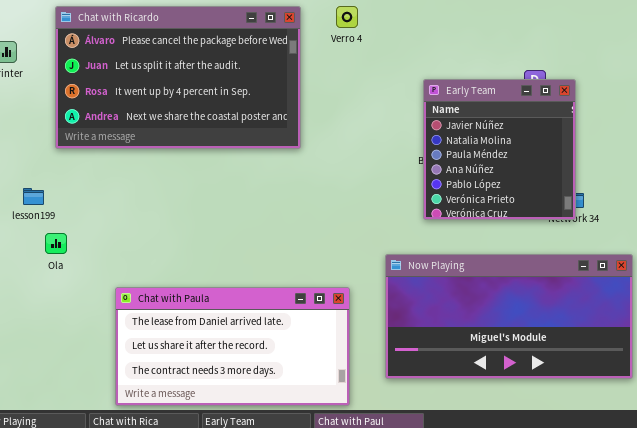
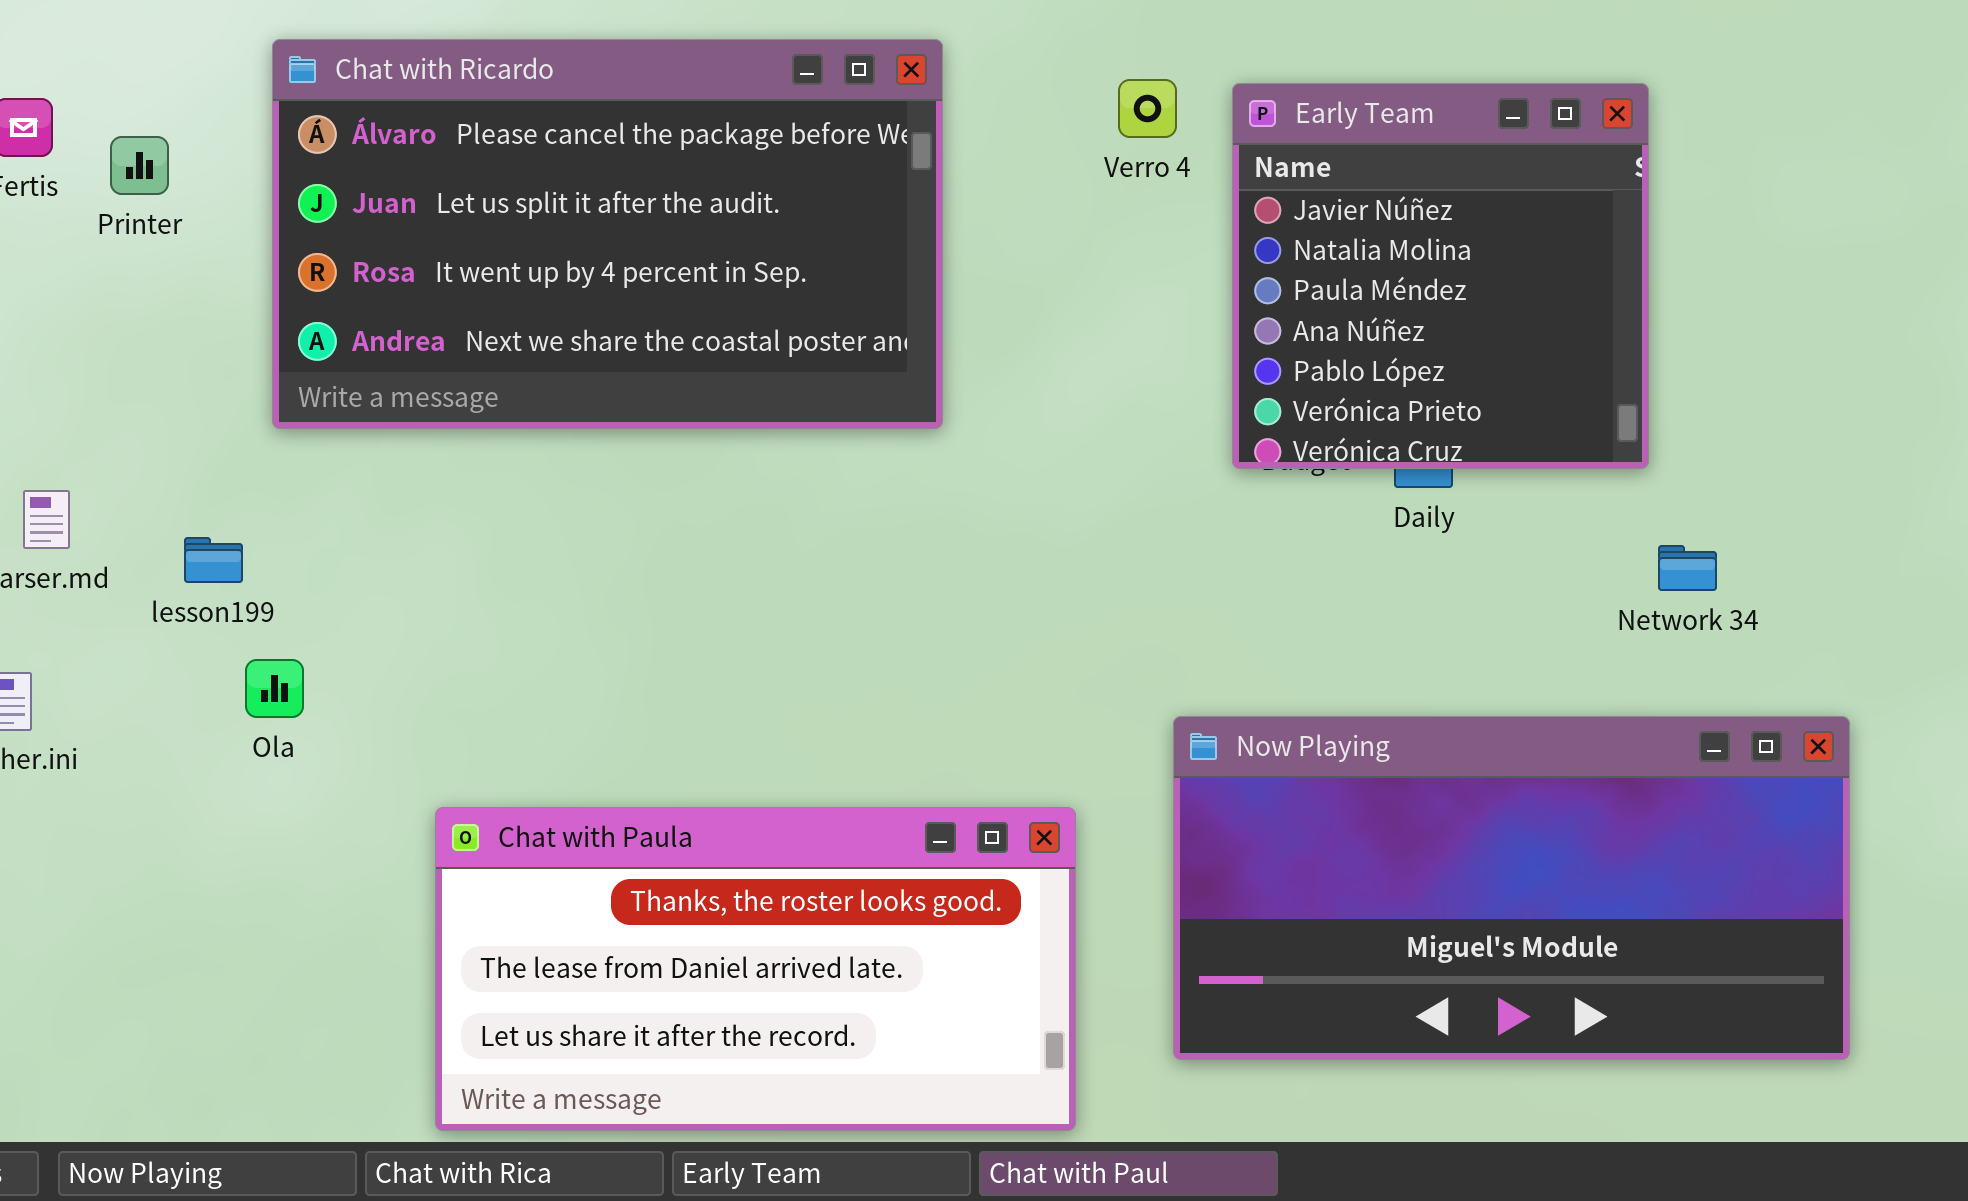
Verro 4: [336,6,358,28] -> [1118,79,1177,138], moved
Early Team: [423,79,576,220] -> [1232,83,1649,469], moved
Chat with Paula: [115,287,350,406] -> [435,807,1076,1131], scrolled up 1 row

